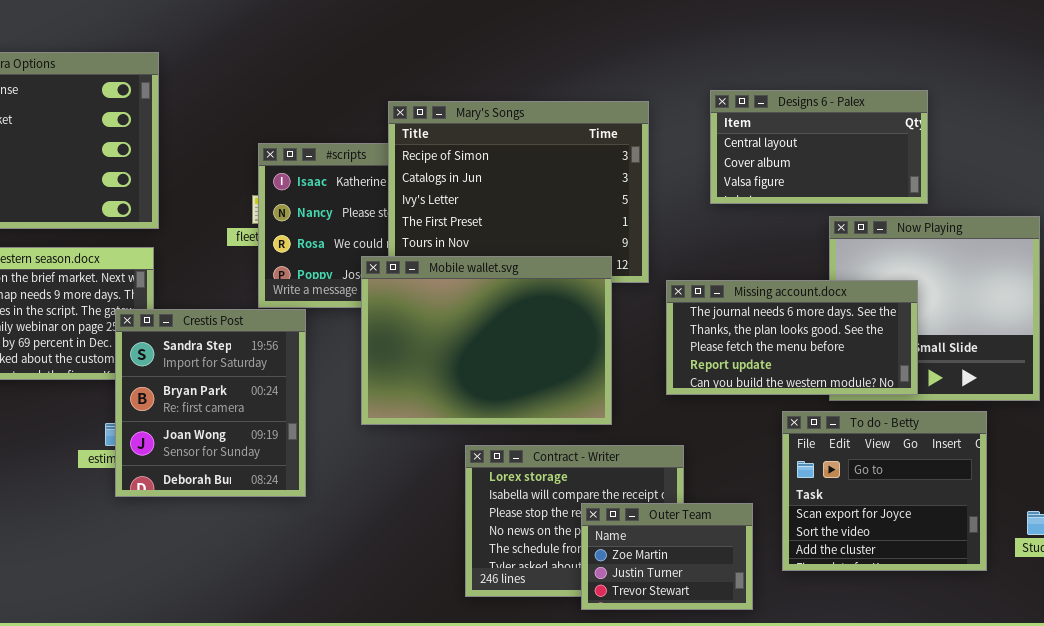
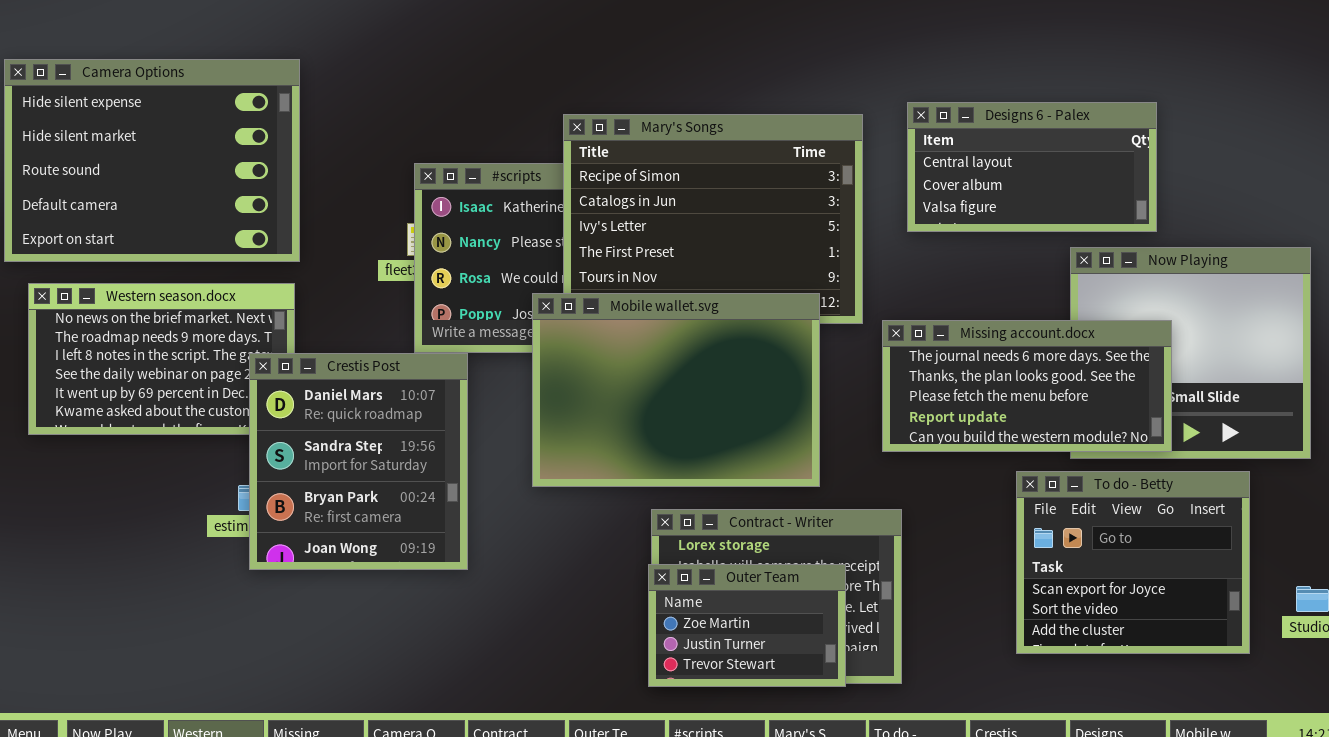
Designs 6 - Palex: [710,90,928,204] -> [907,102,1157,232], moved
Crestis Post: [115,309,306,497] -> [249,353,468,570], scrolled up 1 row
Outer Team: [581,503,753,610] -> [648,564,846,687], moved

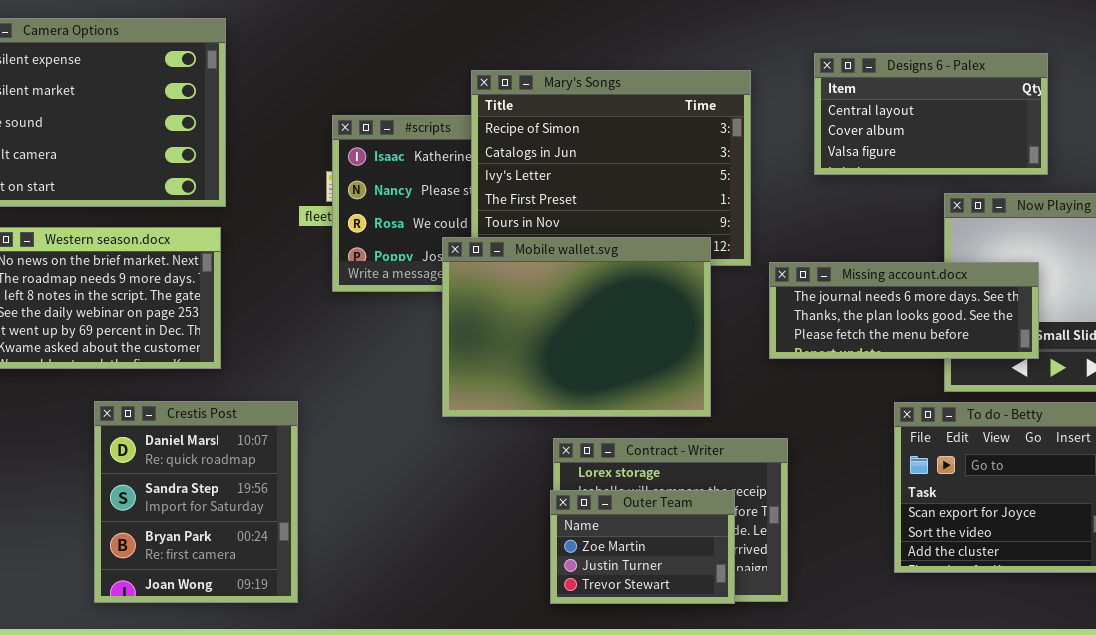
Designs 6 - Palex: [907,102,1157,232] -> [814,53,1048,175], moved
Missing account.docx: [882,320,1172,452] -> [769,262,1039,359], resized
Crestis Post: [249,353,468,570] -> [94,401,298,603], moved

